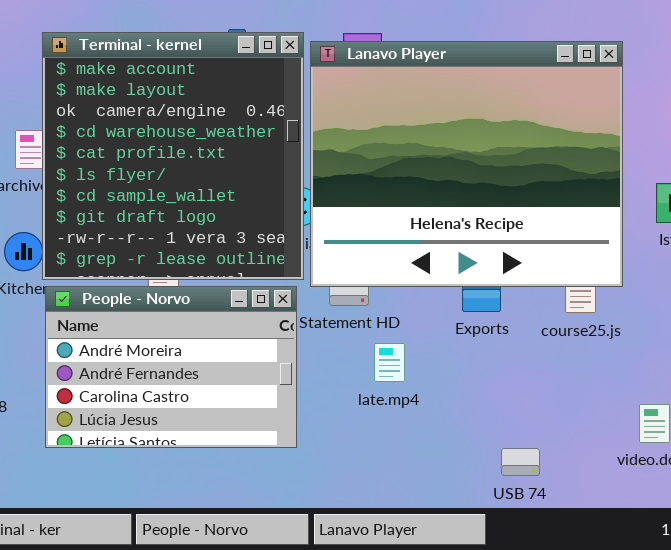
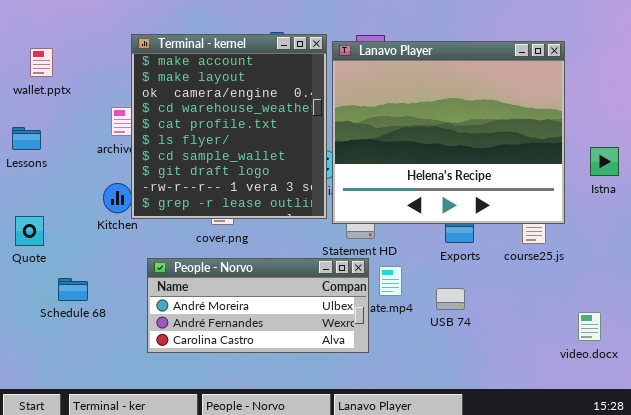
People - Norvo: [45,286,297,448] -> [147,258,369,353], moved, resized
USB 74: [501,448,540,476] -> [436,288,465,310], moved

